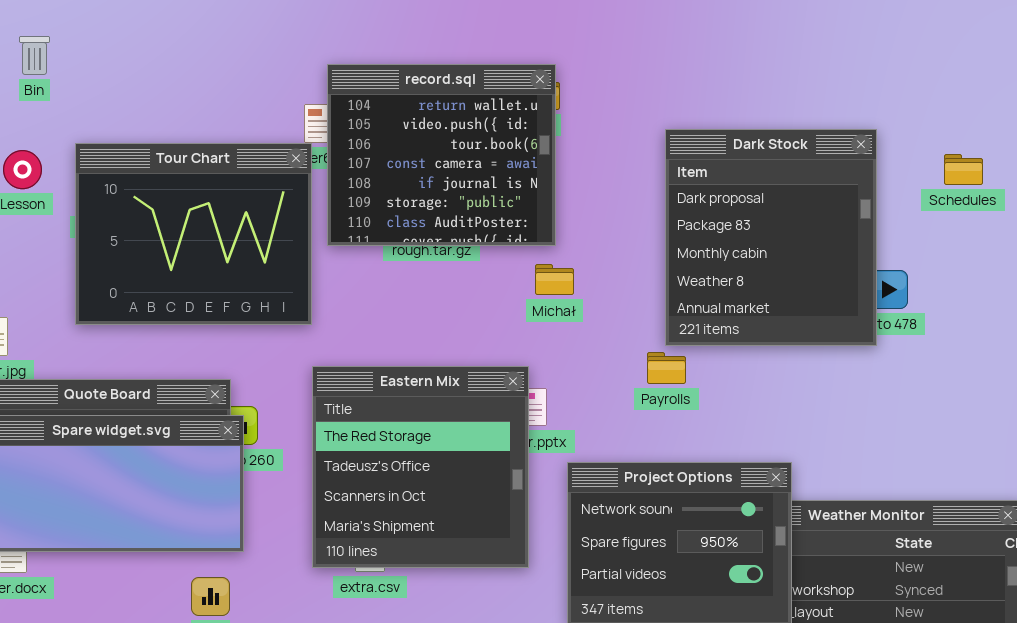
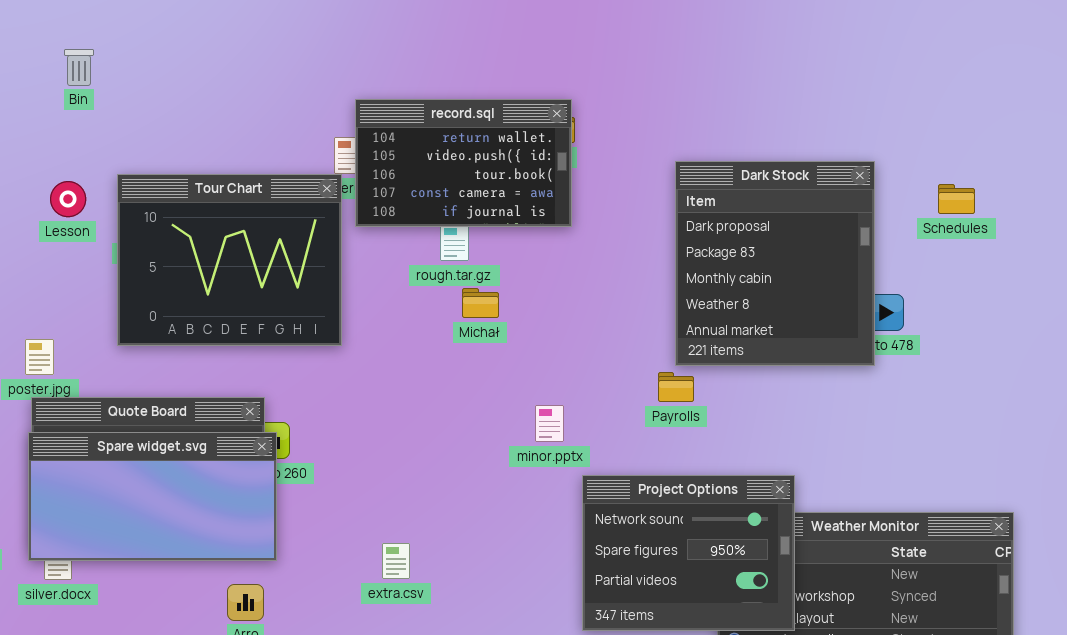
Bin: [19,36,50,75] -> [64,49,94,86], moved
record.sql: [327,64,556,246] -> [355,99,572,227], resized
Michał: [535,264,574,295] -> [462,288,499,318], moved
Eastern Mix: [312,366,529,568] -> none, closed

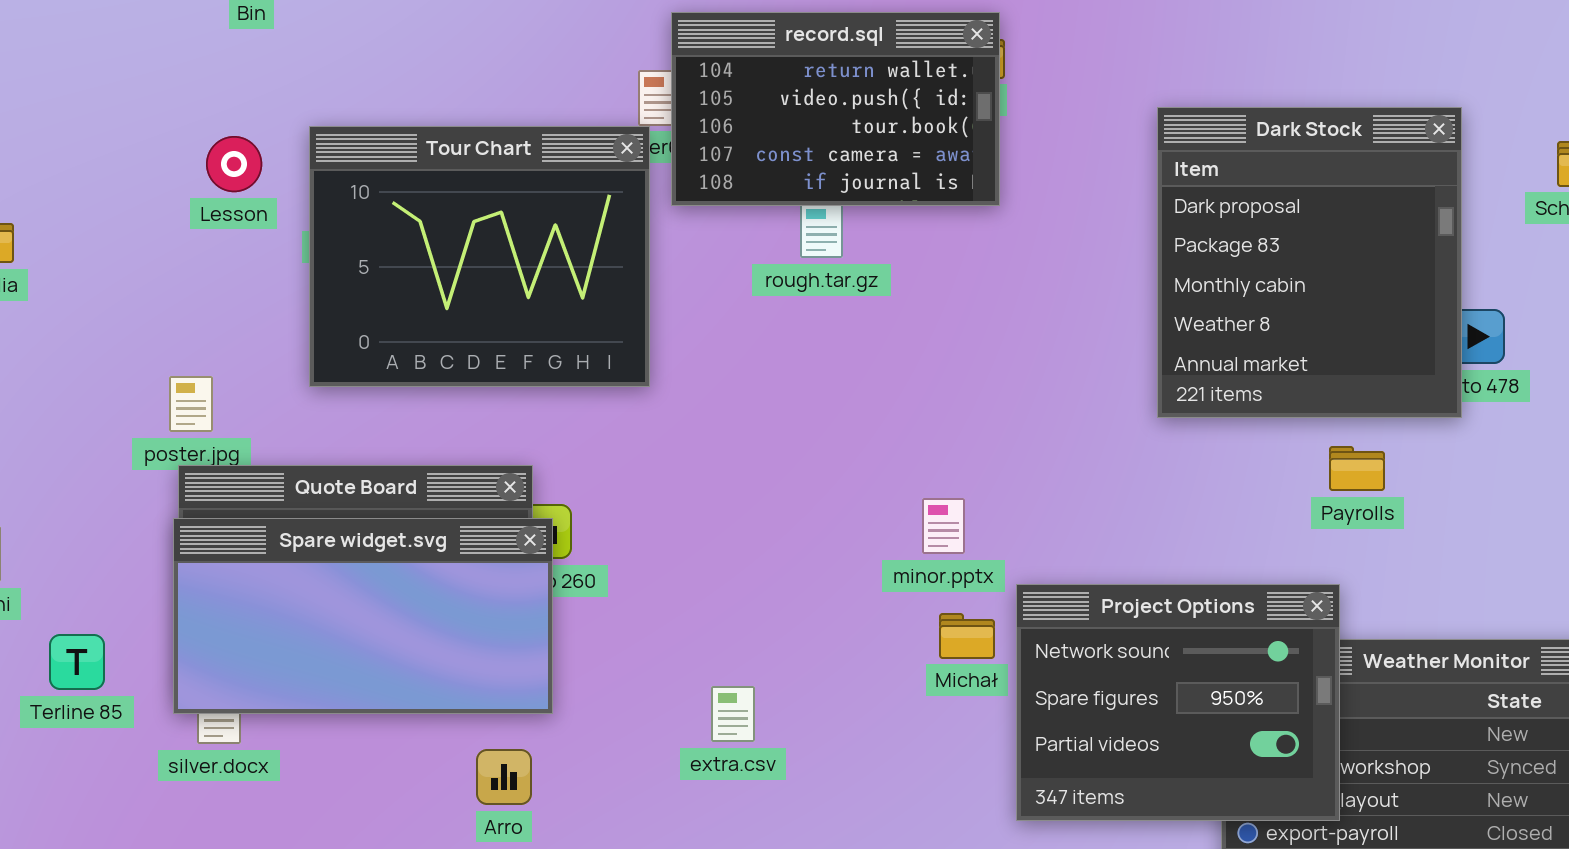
Michał: [462,288,499,318] -> [939,613,995,659], moved
Payrolls: [658,372,694,402] -> [1329,446,1385,491], moved
minor.pptx: [535,405,564,442] -> [922,498,965,554], moved

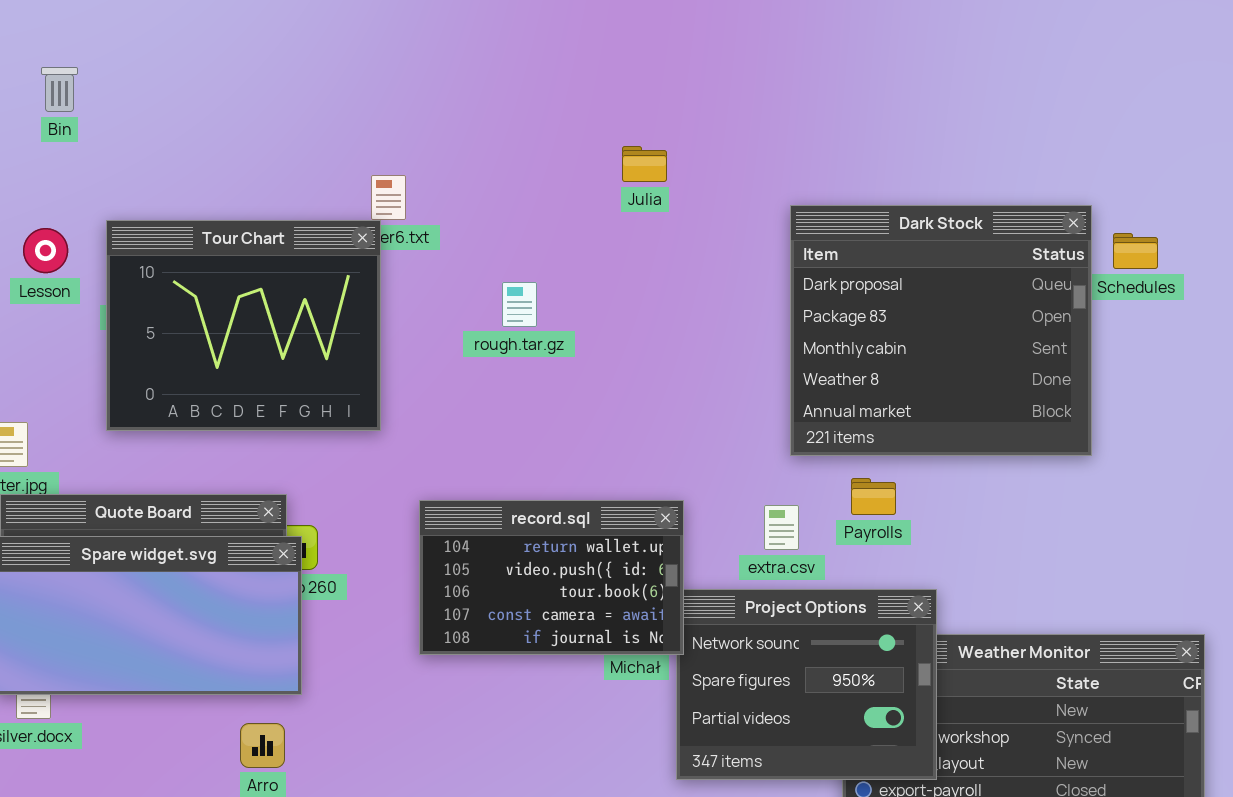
record.sql: [671,12,1000,206] -> [419,500,684,655], moved
Dark Stock: [1157,107,1462,418] -> [790,205,1092,456], resized
Payrolls: [1329,446,1385,491] -> [851,478,896,515], moved
extra.csv: [711,686,755,742] -> [764,505,799,550], moved

